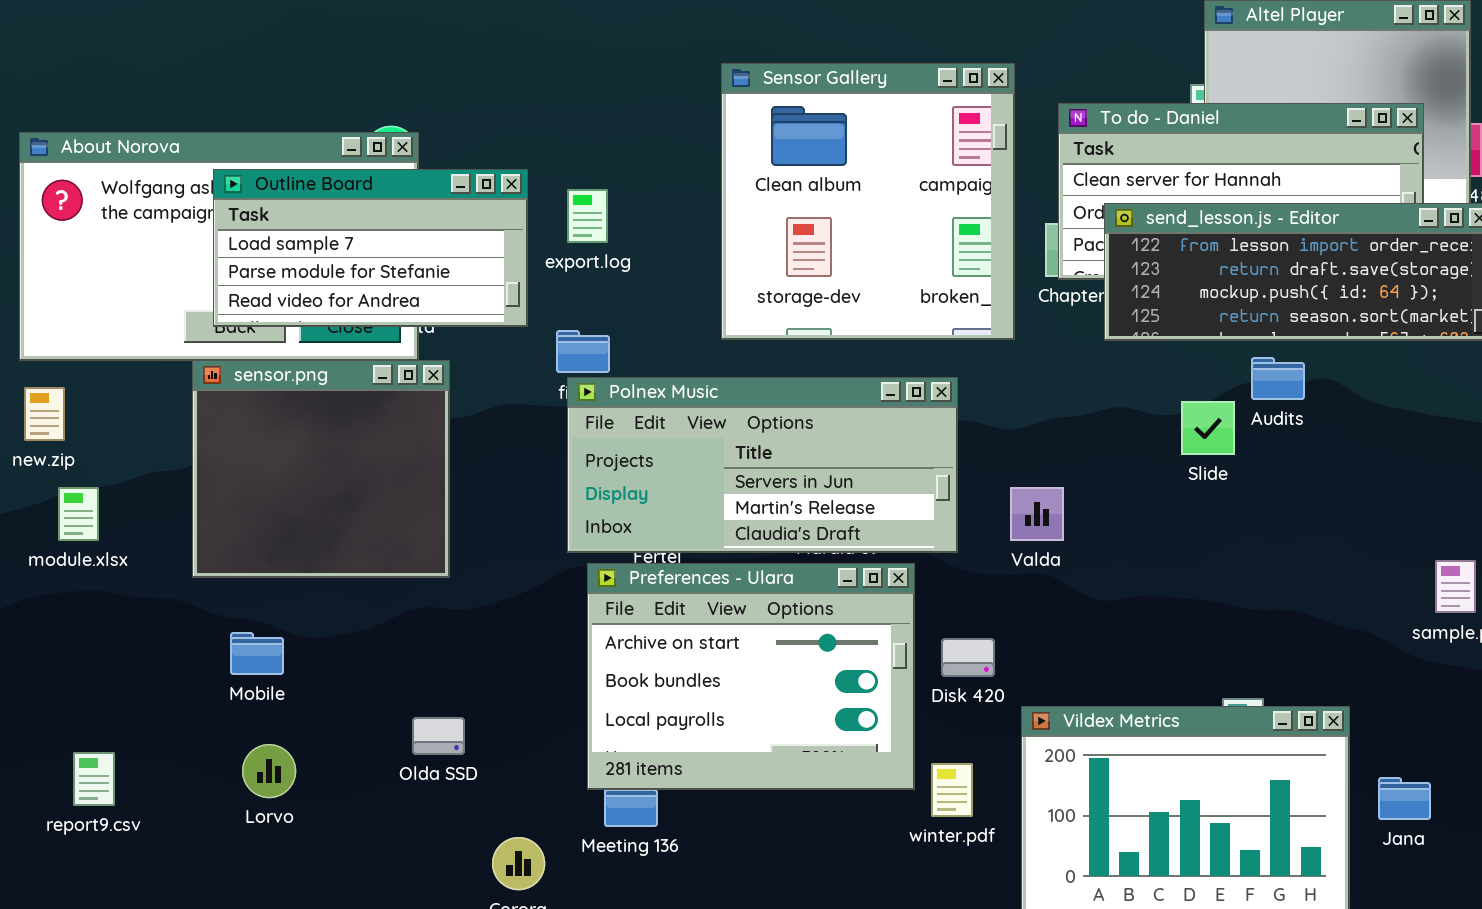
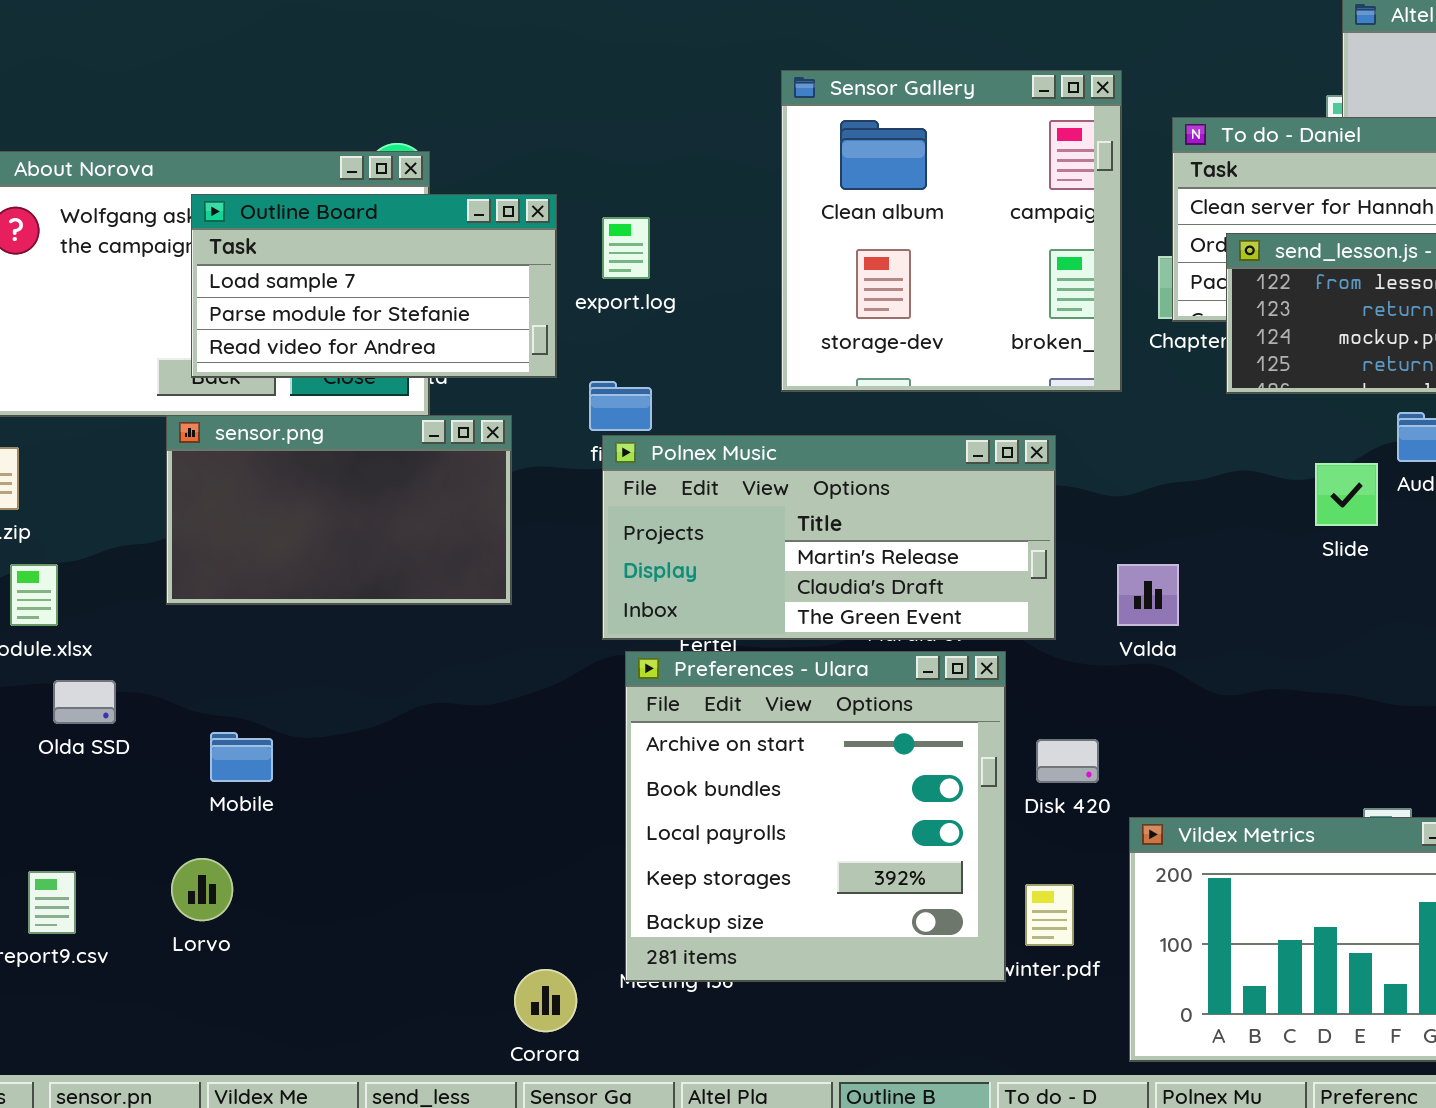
sensor.png: [192,360,450,578] -> [166,415,512,605], resized
Polnex Music: [567,377,958,553] -> [602,435,1056,640], scrolled down 1 row
Preferences - Ulara: [587,563,915,790] -> [625,651,1006,982], resized
Olda SSD: [412,717,465,755] -> [53,680,116,724], moved
Lorvo: [242,744,296,798] -> [171,858,233,921], moved

